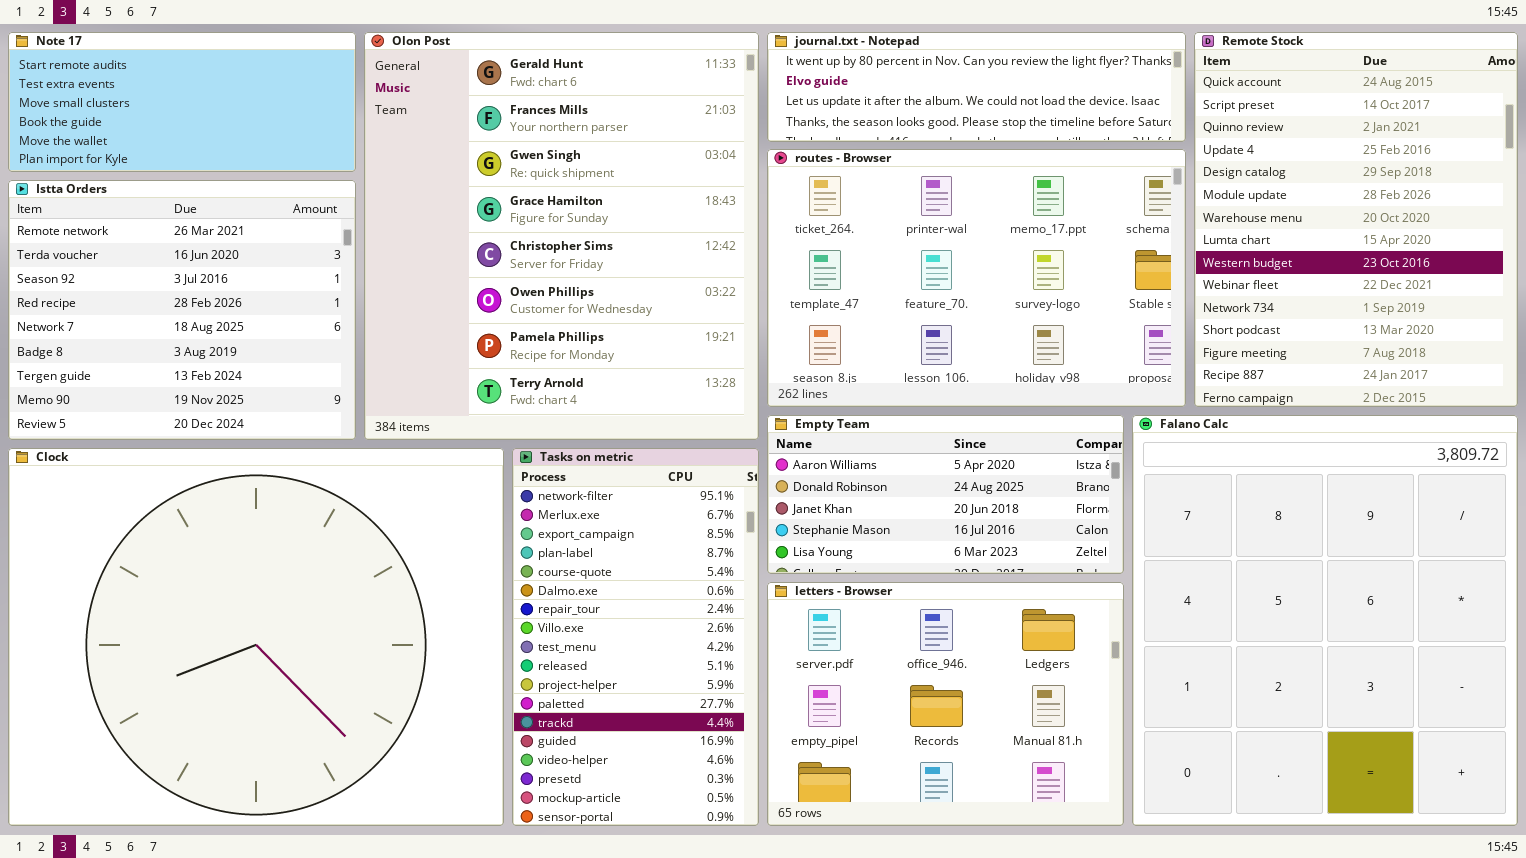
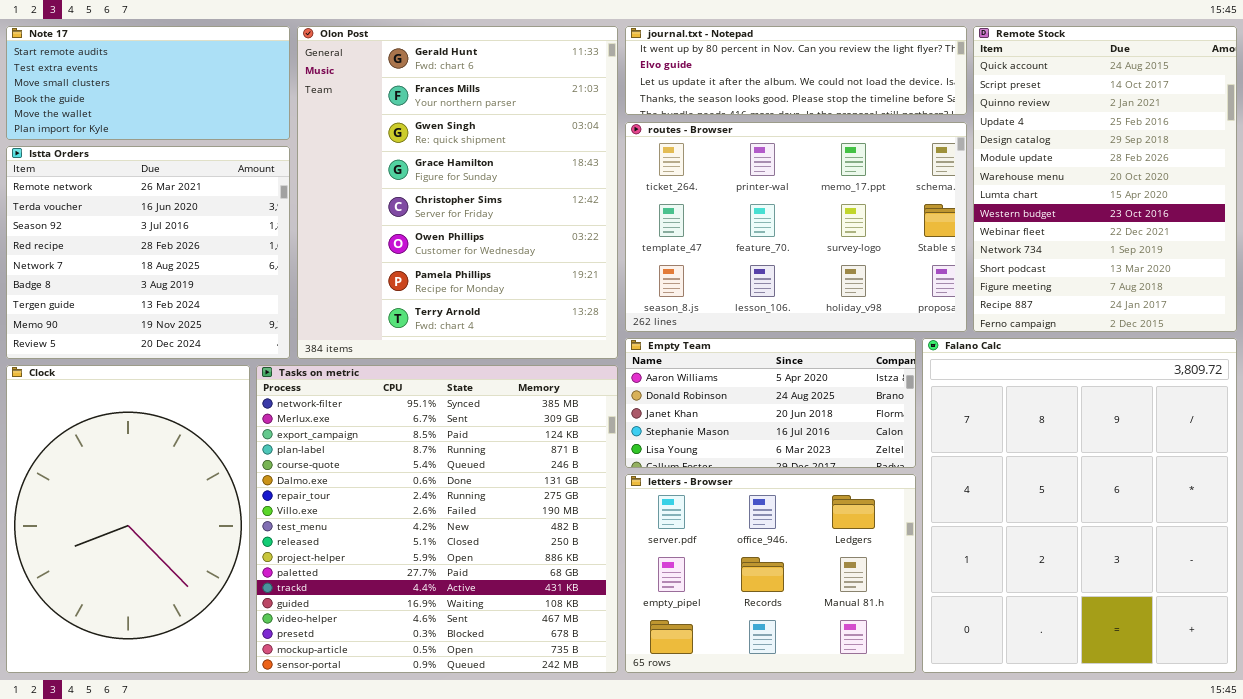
Clock: [8,448,504,826] -> [6,365,250,673], resized
Tasks on metric: [512,448,759,826] -> [256,365,618,673], resized

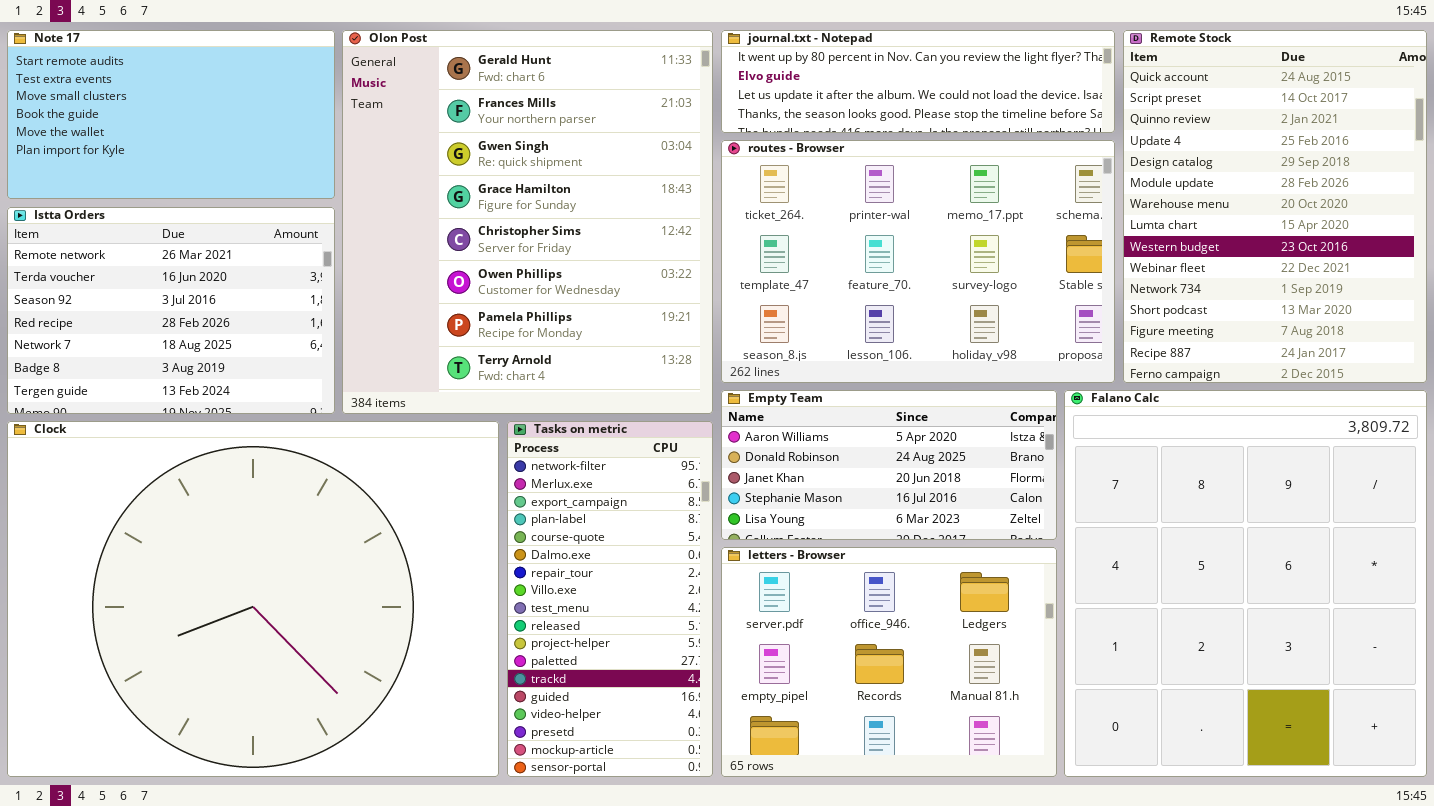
Note 17: [6,26,290,140] -> [7,30,335,199], resized
Istta Orders: [6,146,290,359] -> [7,207,335,414], resized
Clock: [6,365,250,673] -> [7,421,499,777], resized
Tasks on metric: [256,365,618,673] -> [507,421,713,777], resized

